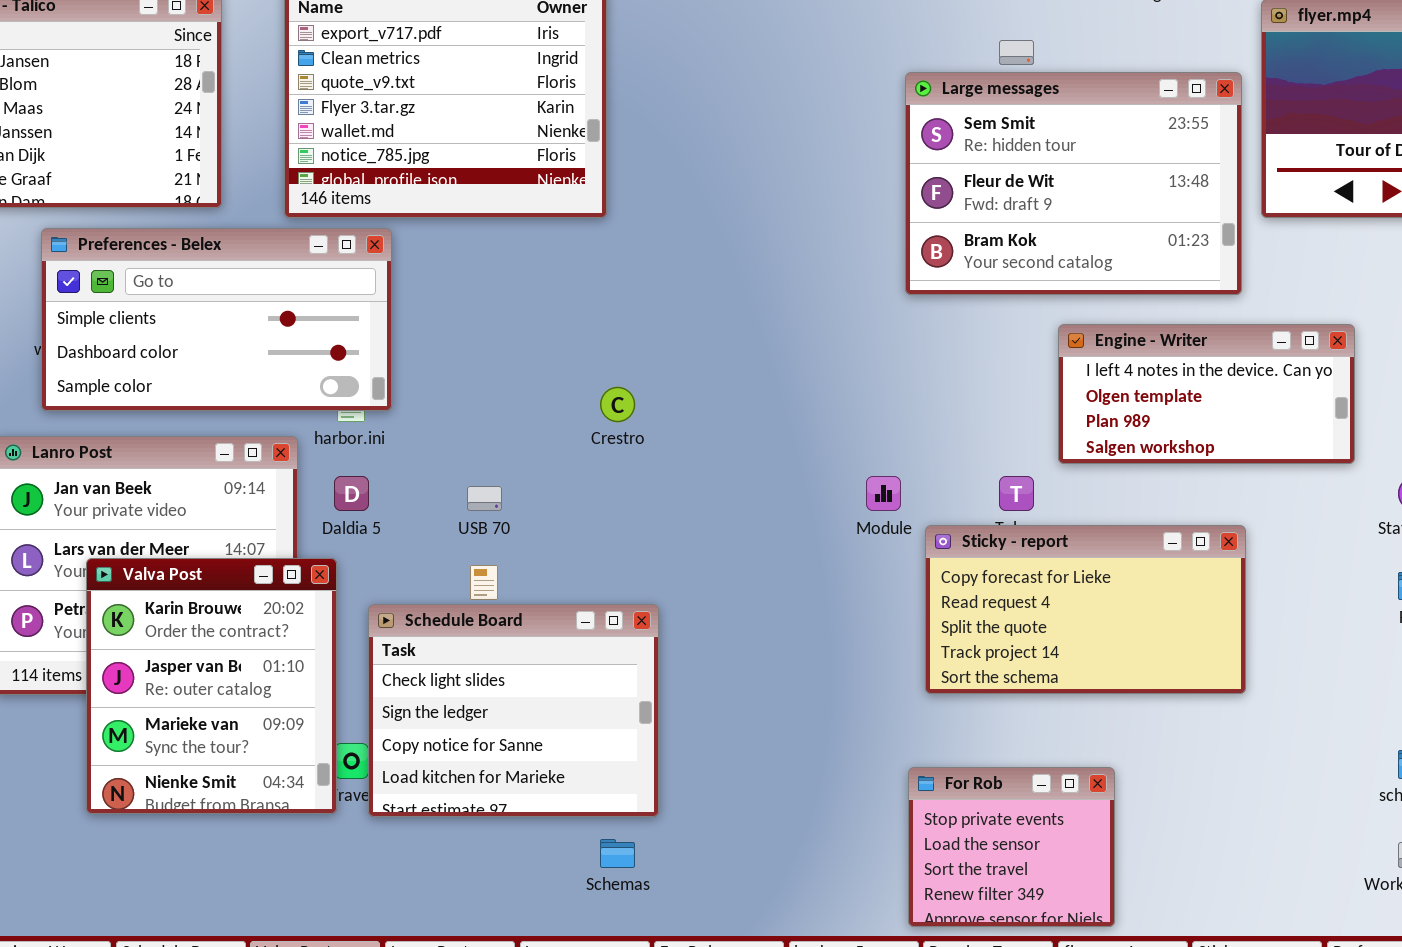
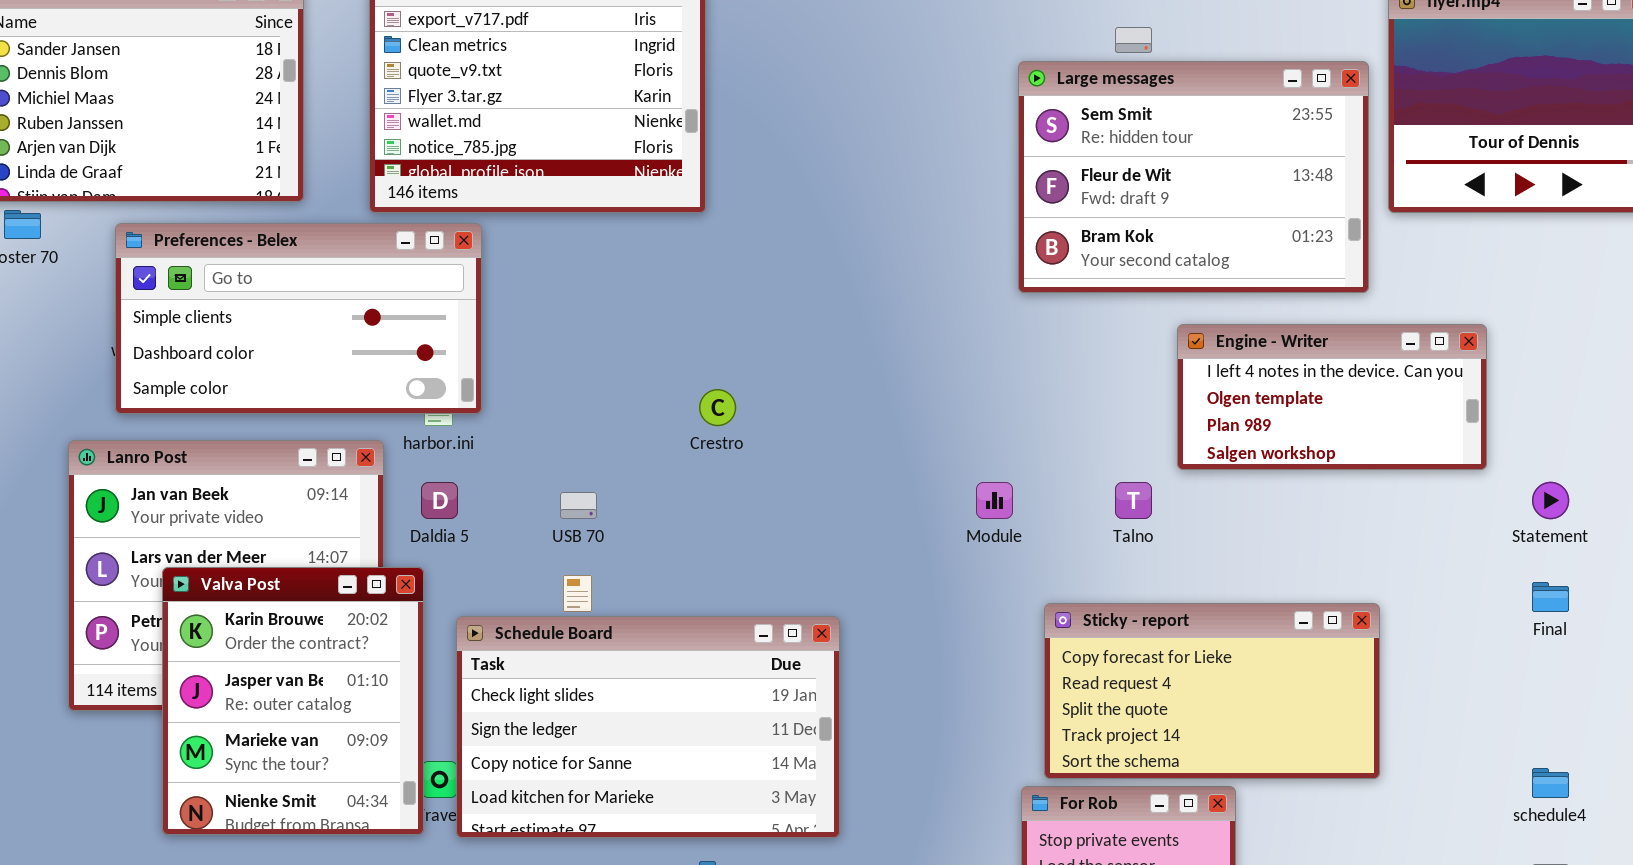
Sticky - report: [925,525,1246,694] -> [1044,603,1380,779], moved
Schedule Board: [368,604,659,817] -> [456,616,840,838], resized

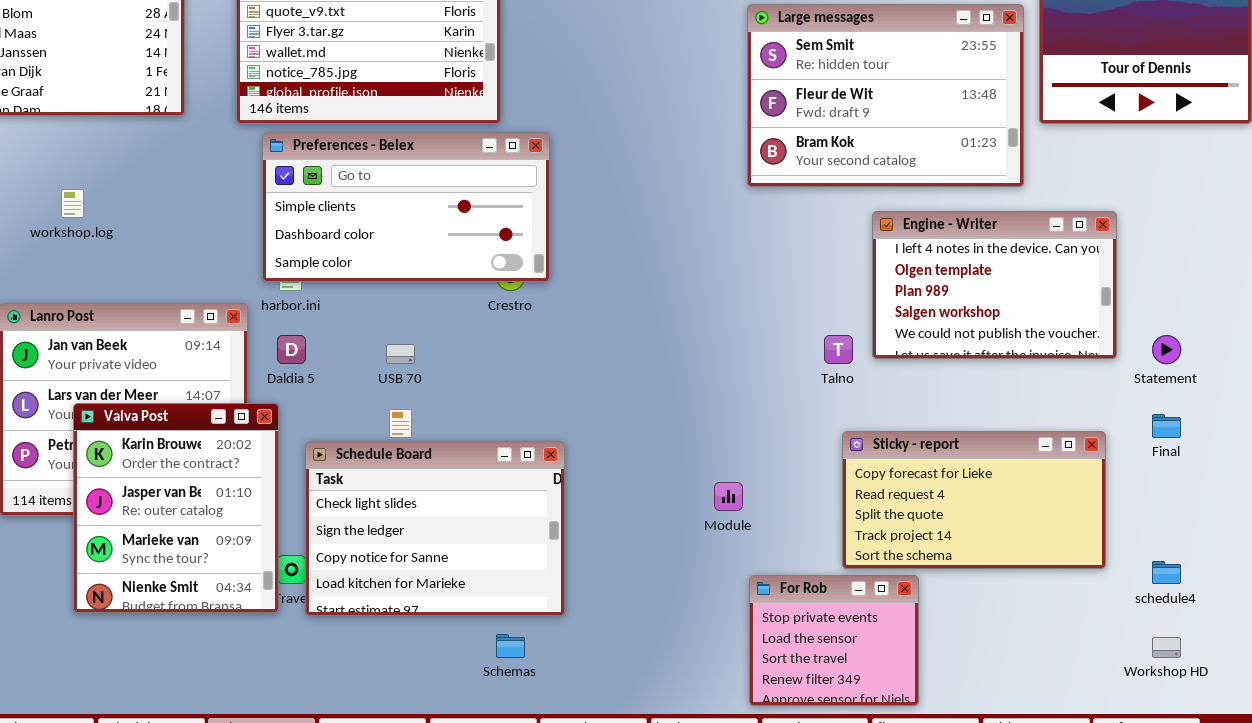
Preferences - Belex: [115,223,482,414] -> [262,132,550,282], moved
Engine - Writer: [1177,324,1487,470] -> [872,211,1117,359], resized
Module: [976,482,1013,519] -> [714,482,743,511], moved
Sticky - report: [1044,603,1380,779] -> [842,431,1106,569], moved
Schedule Board: [456,616,840,838] -> [305,441,565,616], resized

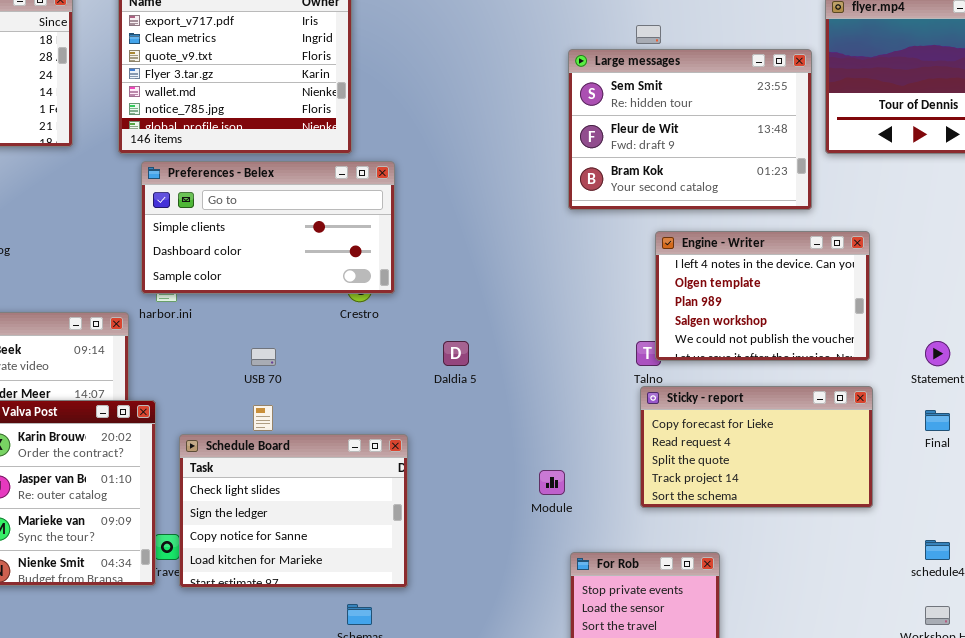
Engine - Writer: [872,211,1117,359] -> [655,231,870,361], moved
Daldia 5: [277,335,306,364] -> [443,341,469,366], moved
Sticky - report: [842,431,1106,569] -> [640,386,873,508], moved

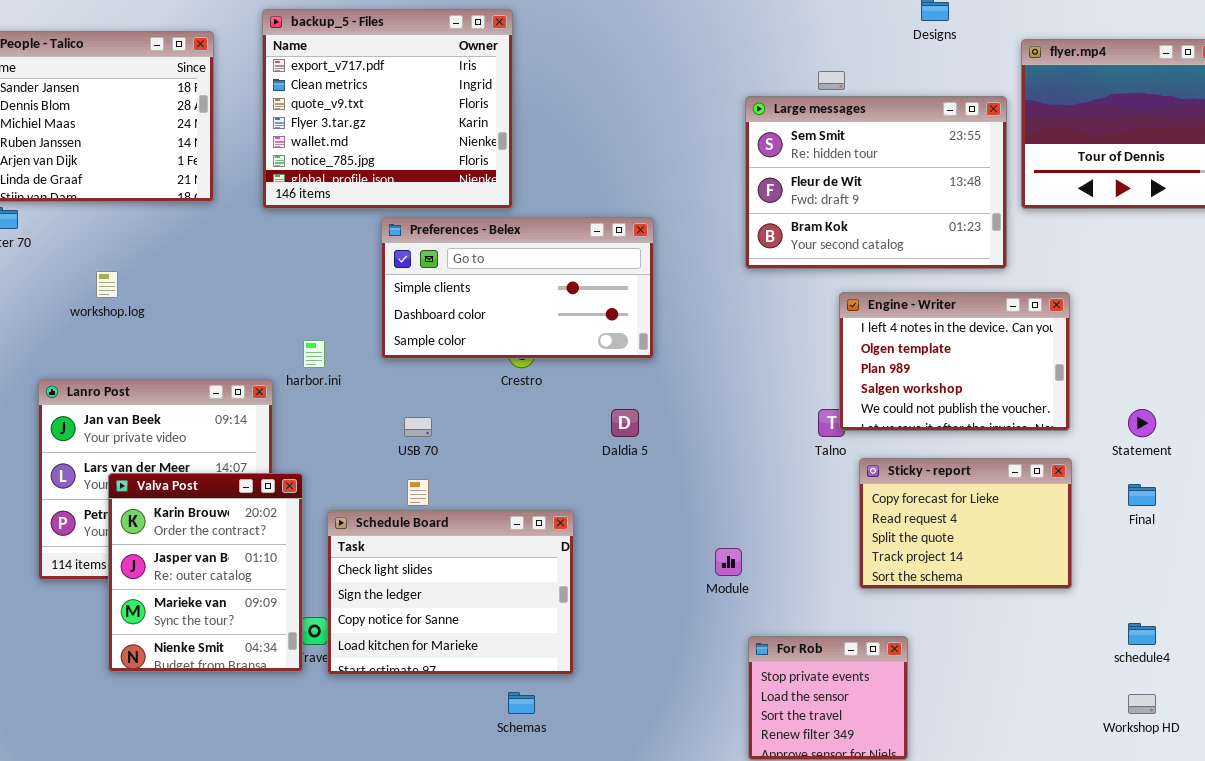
Preferences - Belex: [141,161,395,294] -> [381,217,654,359], moved
Sticky - report: [640,386,873,508] -> [859,458,1072,589], resized

